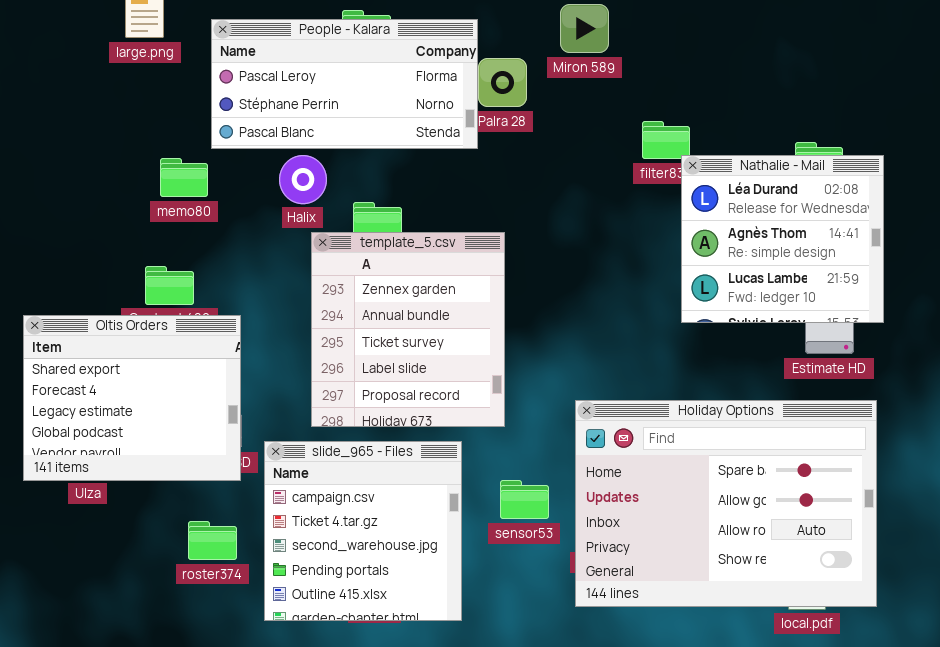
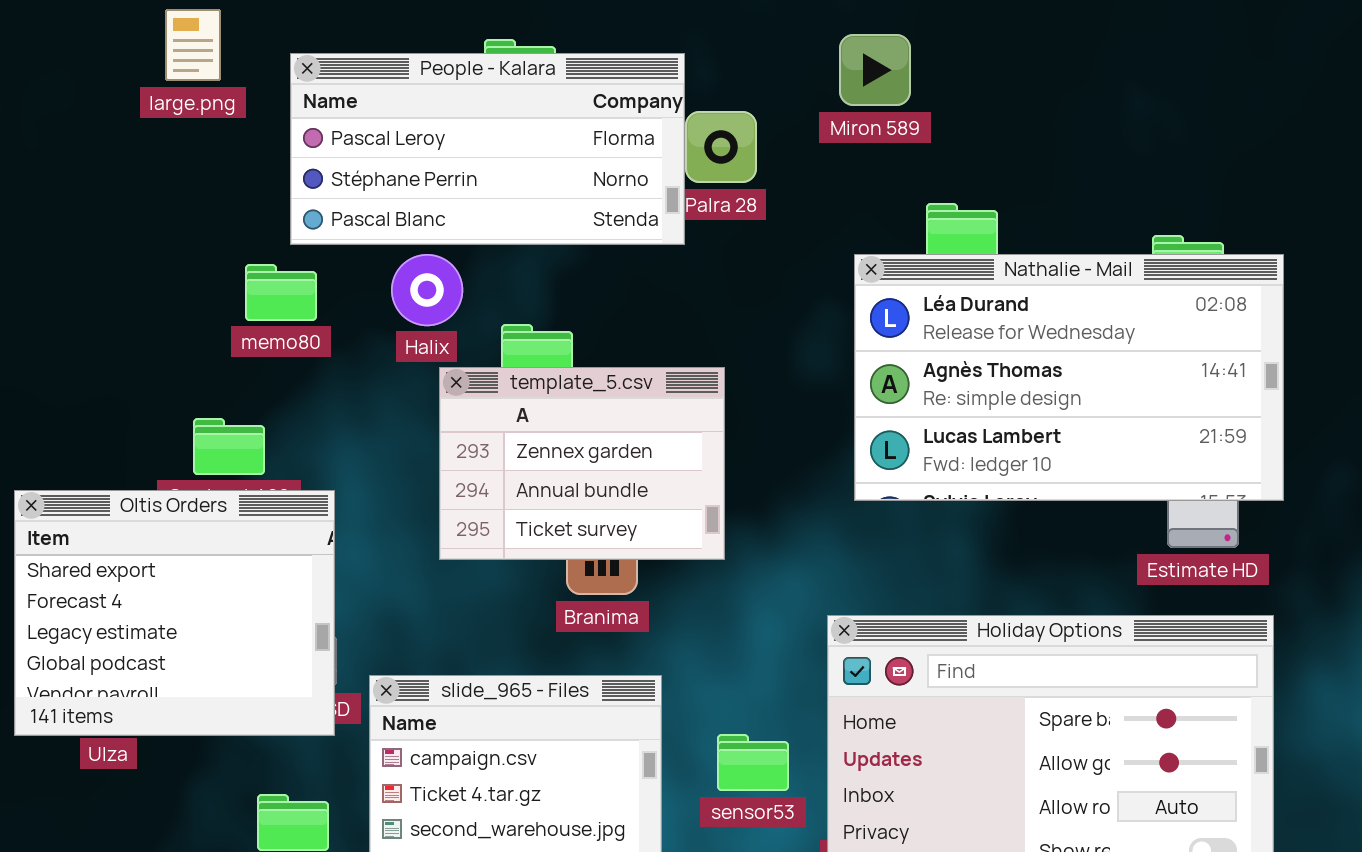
Miron 589: [560,4,609,53] -> [839,34,911,106], moved
Nathalie - Mail: [681,155,884,323] -> [854,254,1284,501], resized
memo80: [160,158,208,197] -> [245,264,317,321], moved
template_5.csv: [311,232,505,427] -> [439,367,725,560], resized

